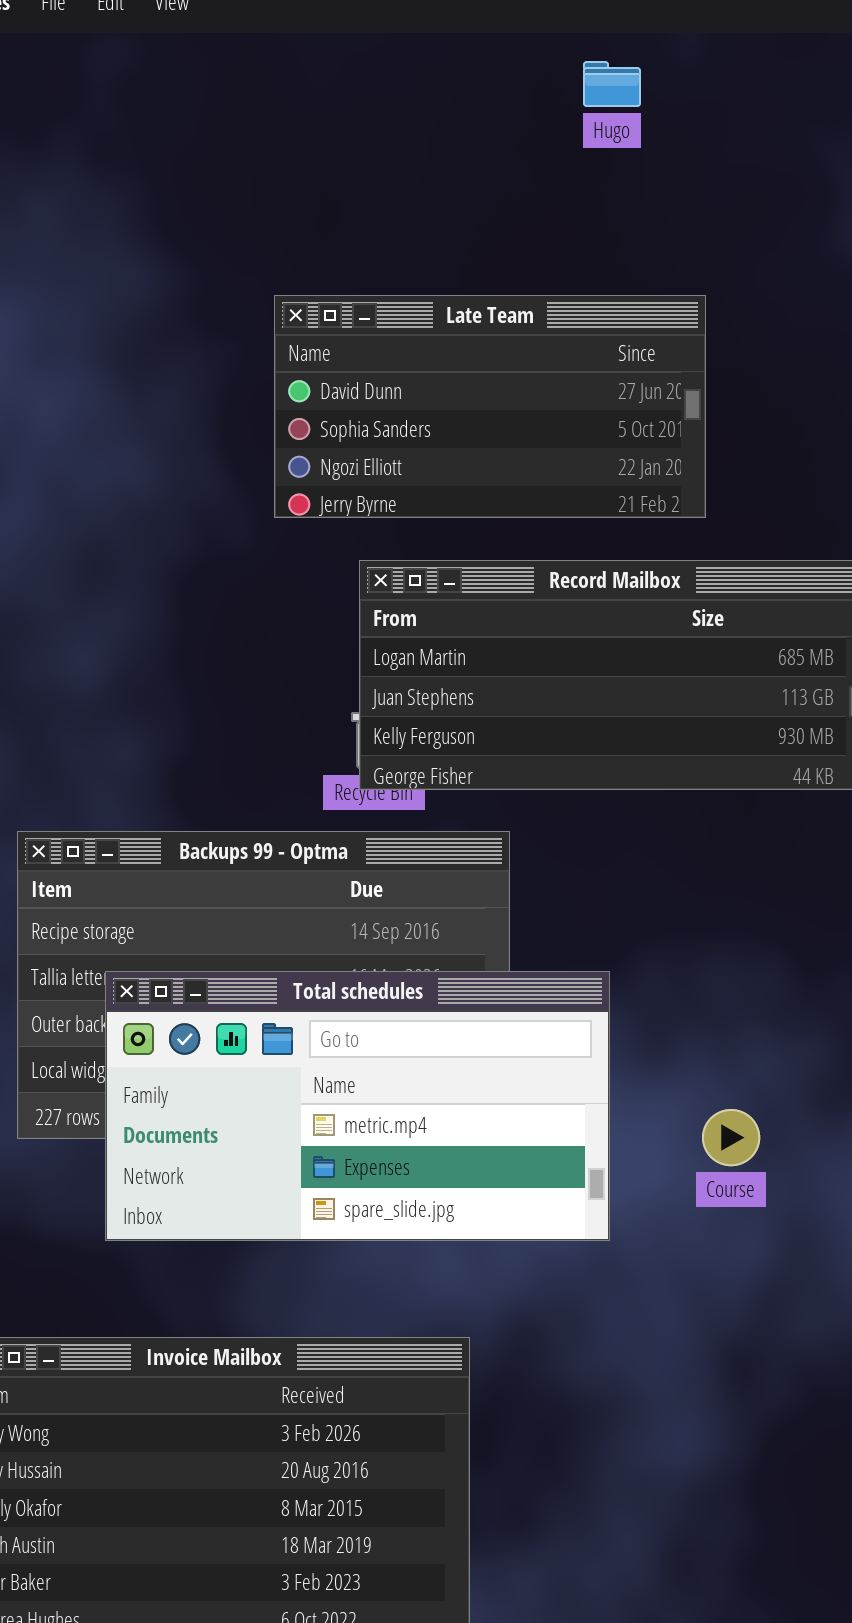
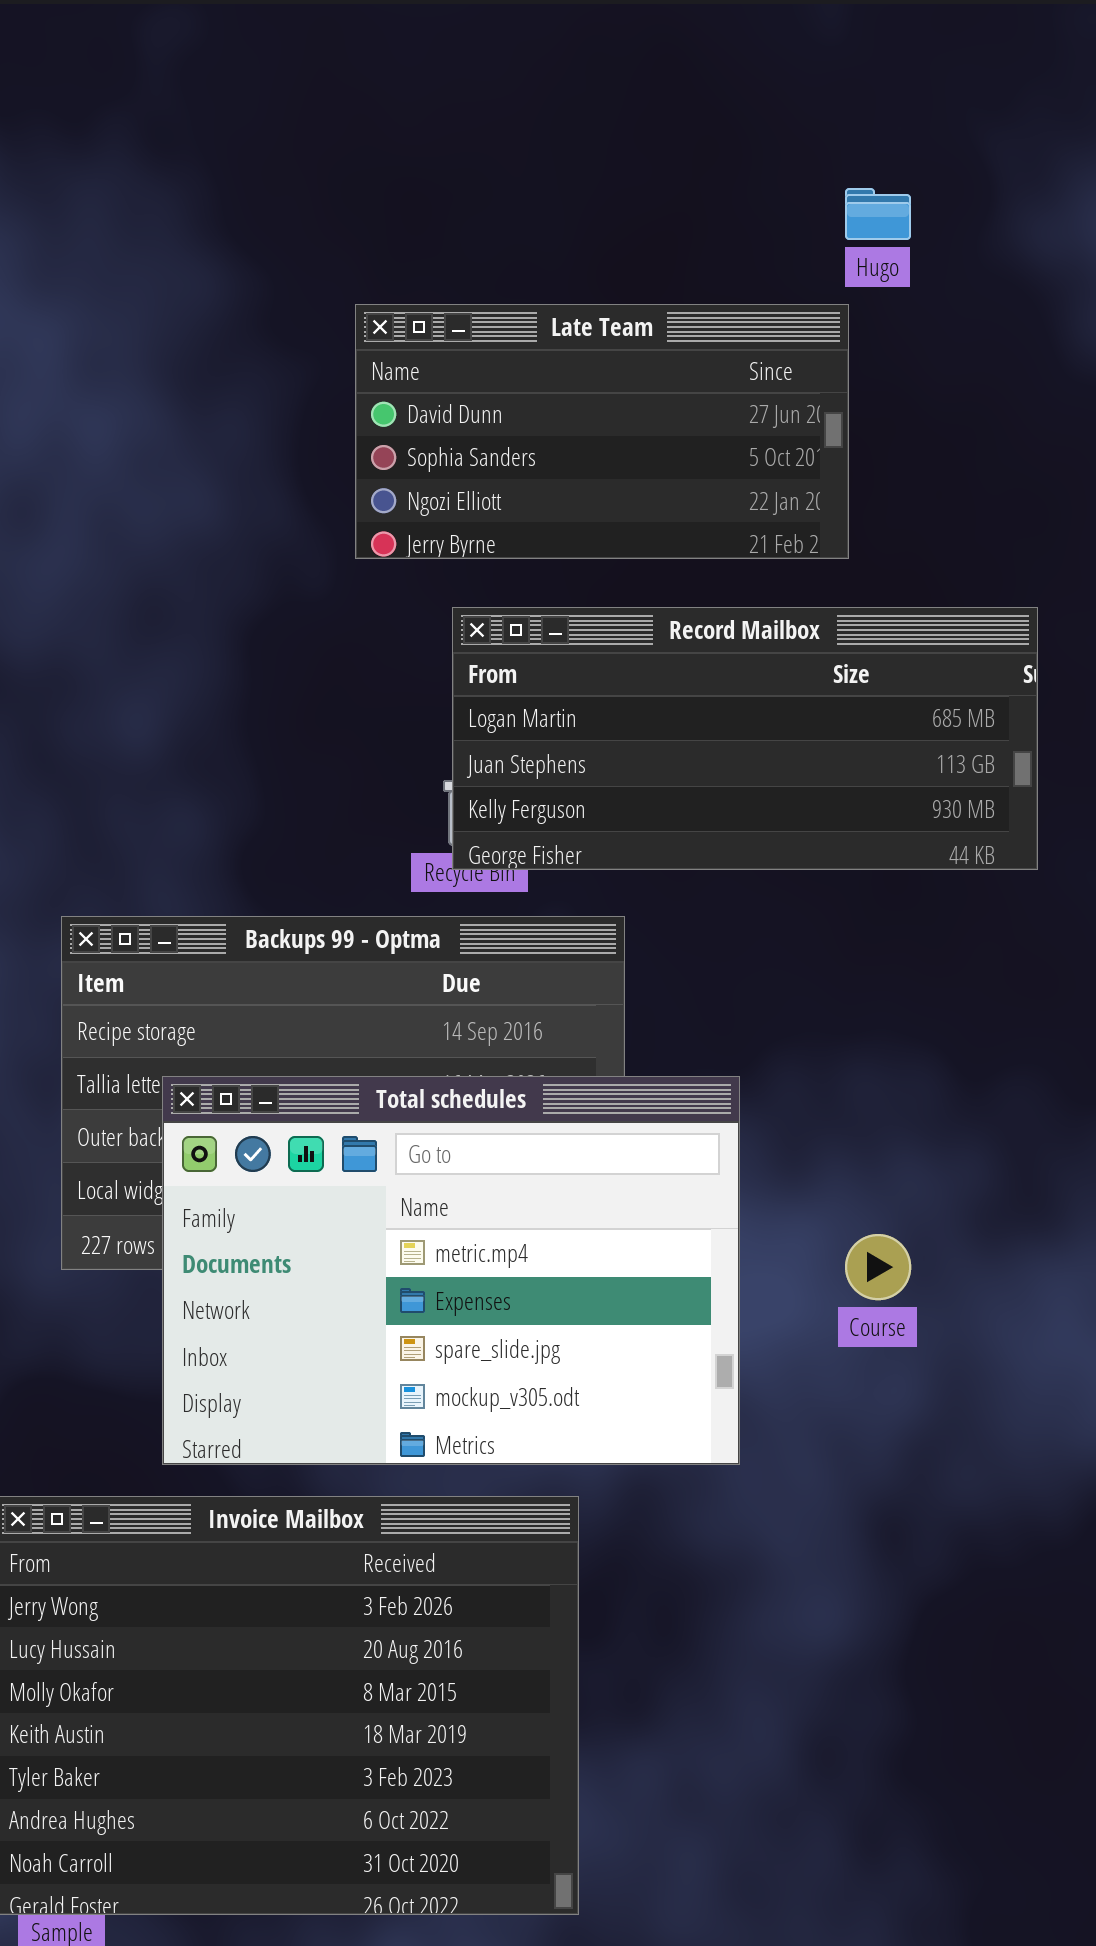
Hugo: [583,61,641,107] -> [845,188,911,240], moved
Total schedules: [105,971,610,1241] -> [162,1076,740,1465], resized

